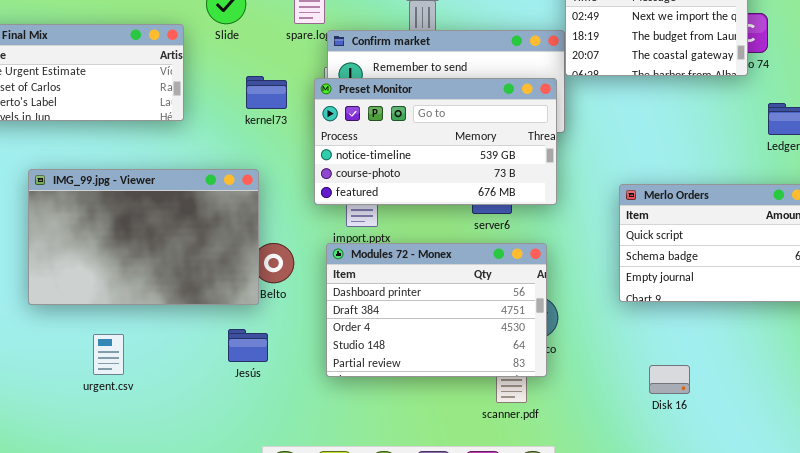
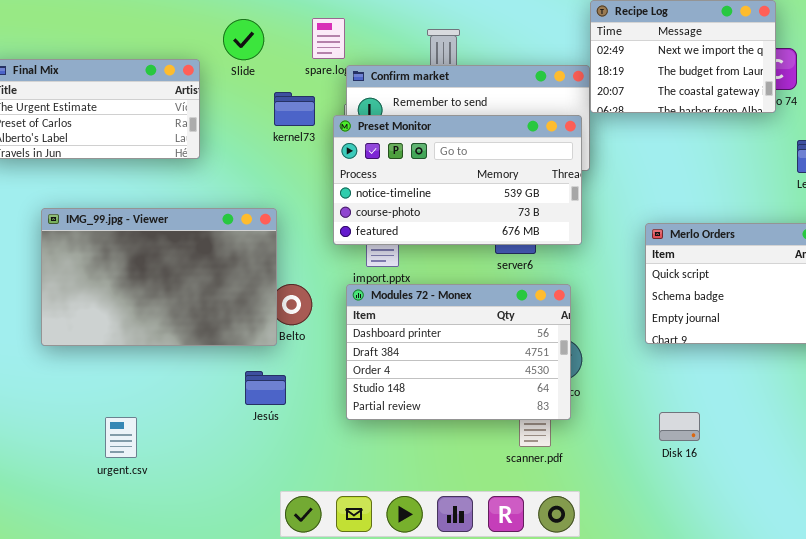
kernel73: [246,76,287,109] -> [274,92,315,126], moved
urgent.csv: [93,334,124,375] -> [105,417,137,458], moved
Disk 16: [649,365,690,394] -> [659,412,700,441], moved

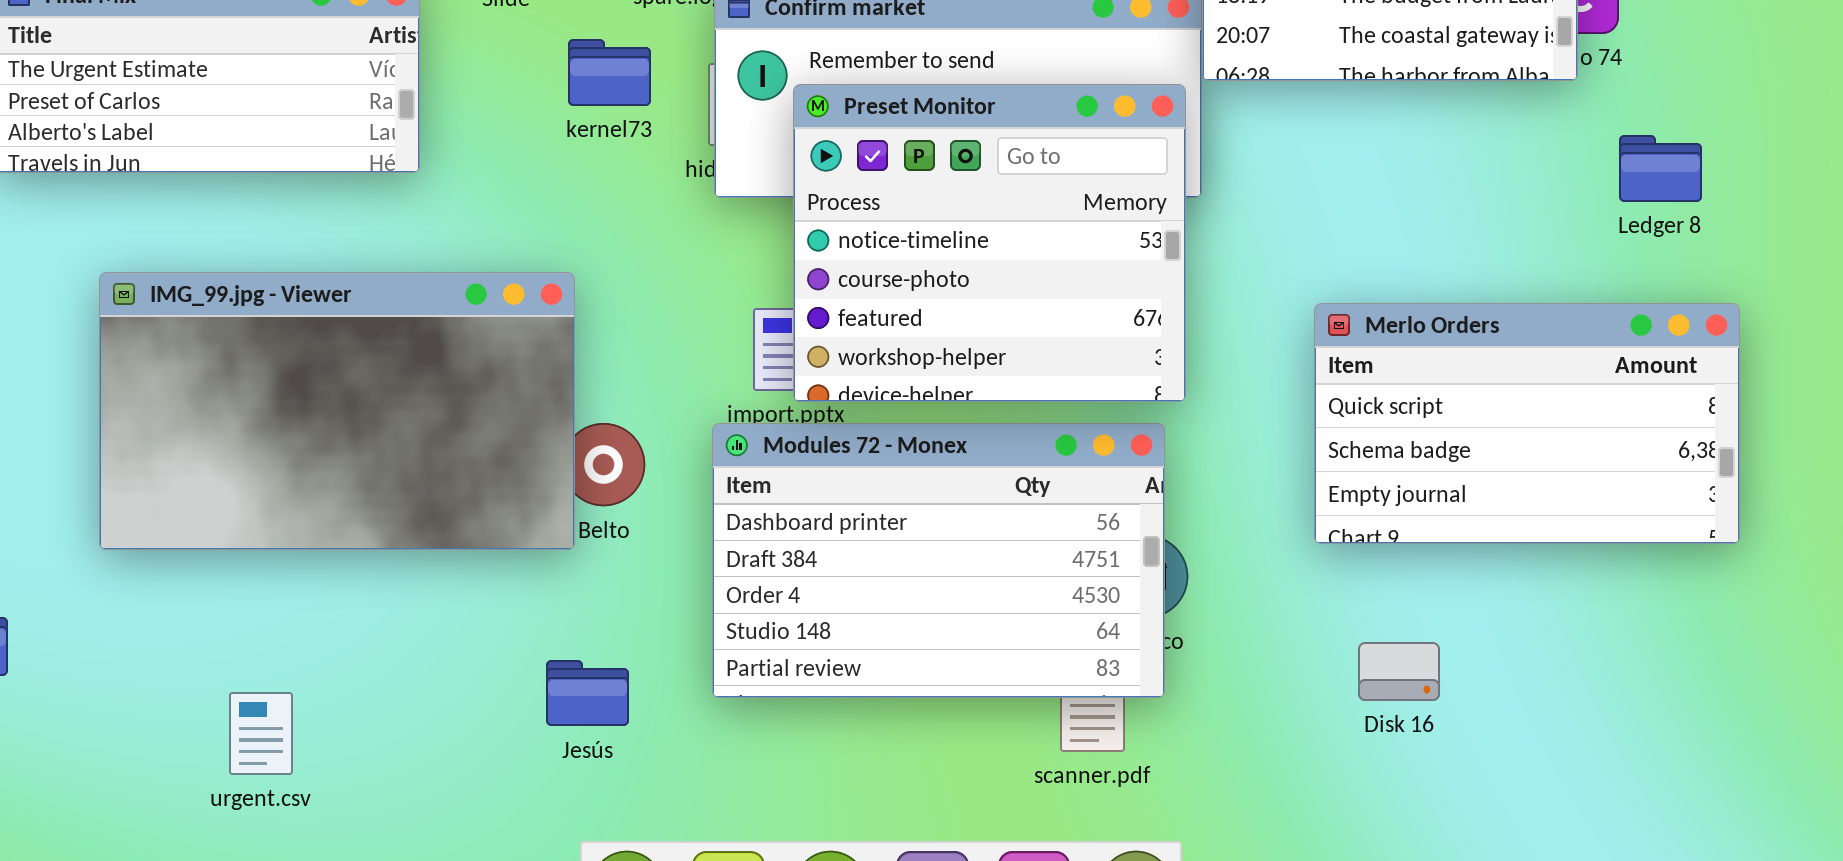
Preset Monitor: [333,115,582,245] -> [793,84,1186,402], resized
Jesús: [245,371,286,405] -> [546,660,629,726], moved
Disk 16: [659,412,700,441] -> [1358,642,1440,701], moved

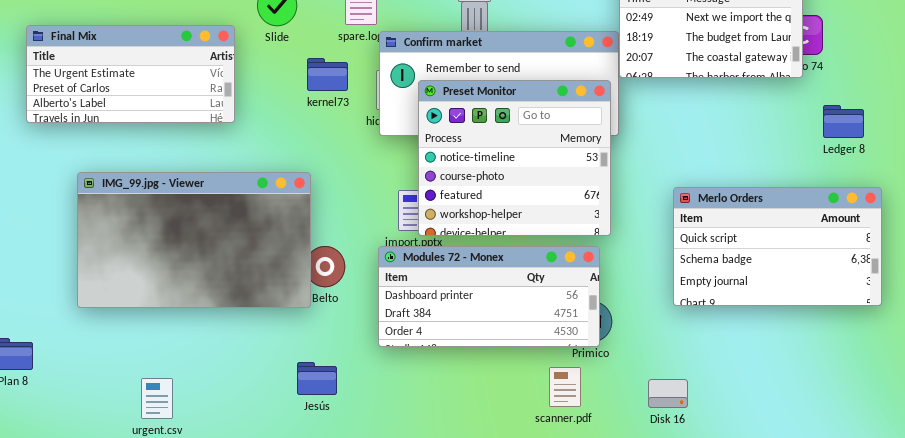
Modules 72 - Monex: [712,423,1165,698] -> [378,246,600,347], resized
Disk 16: [1358,642,1440,701] -> [648,379,688,408], moved

